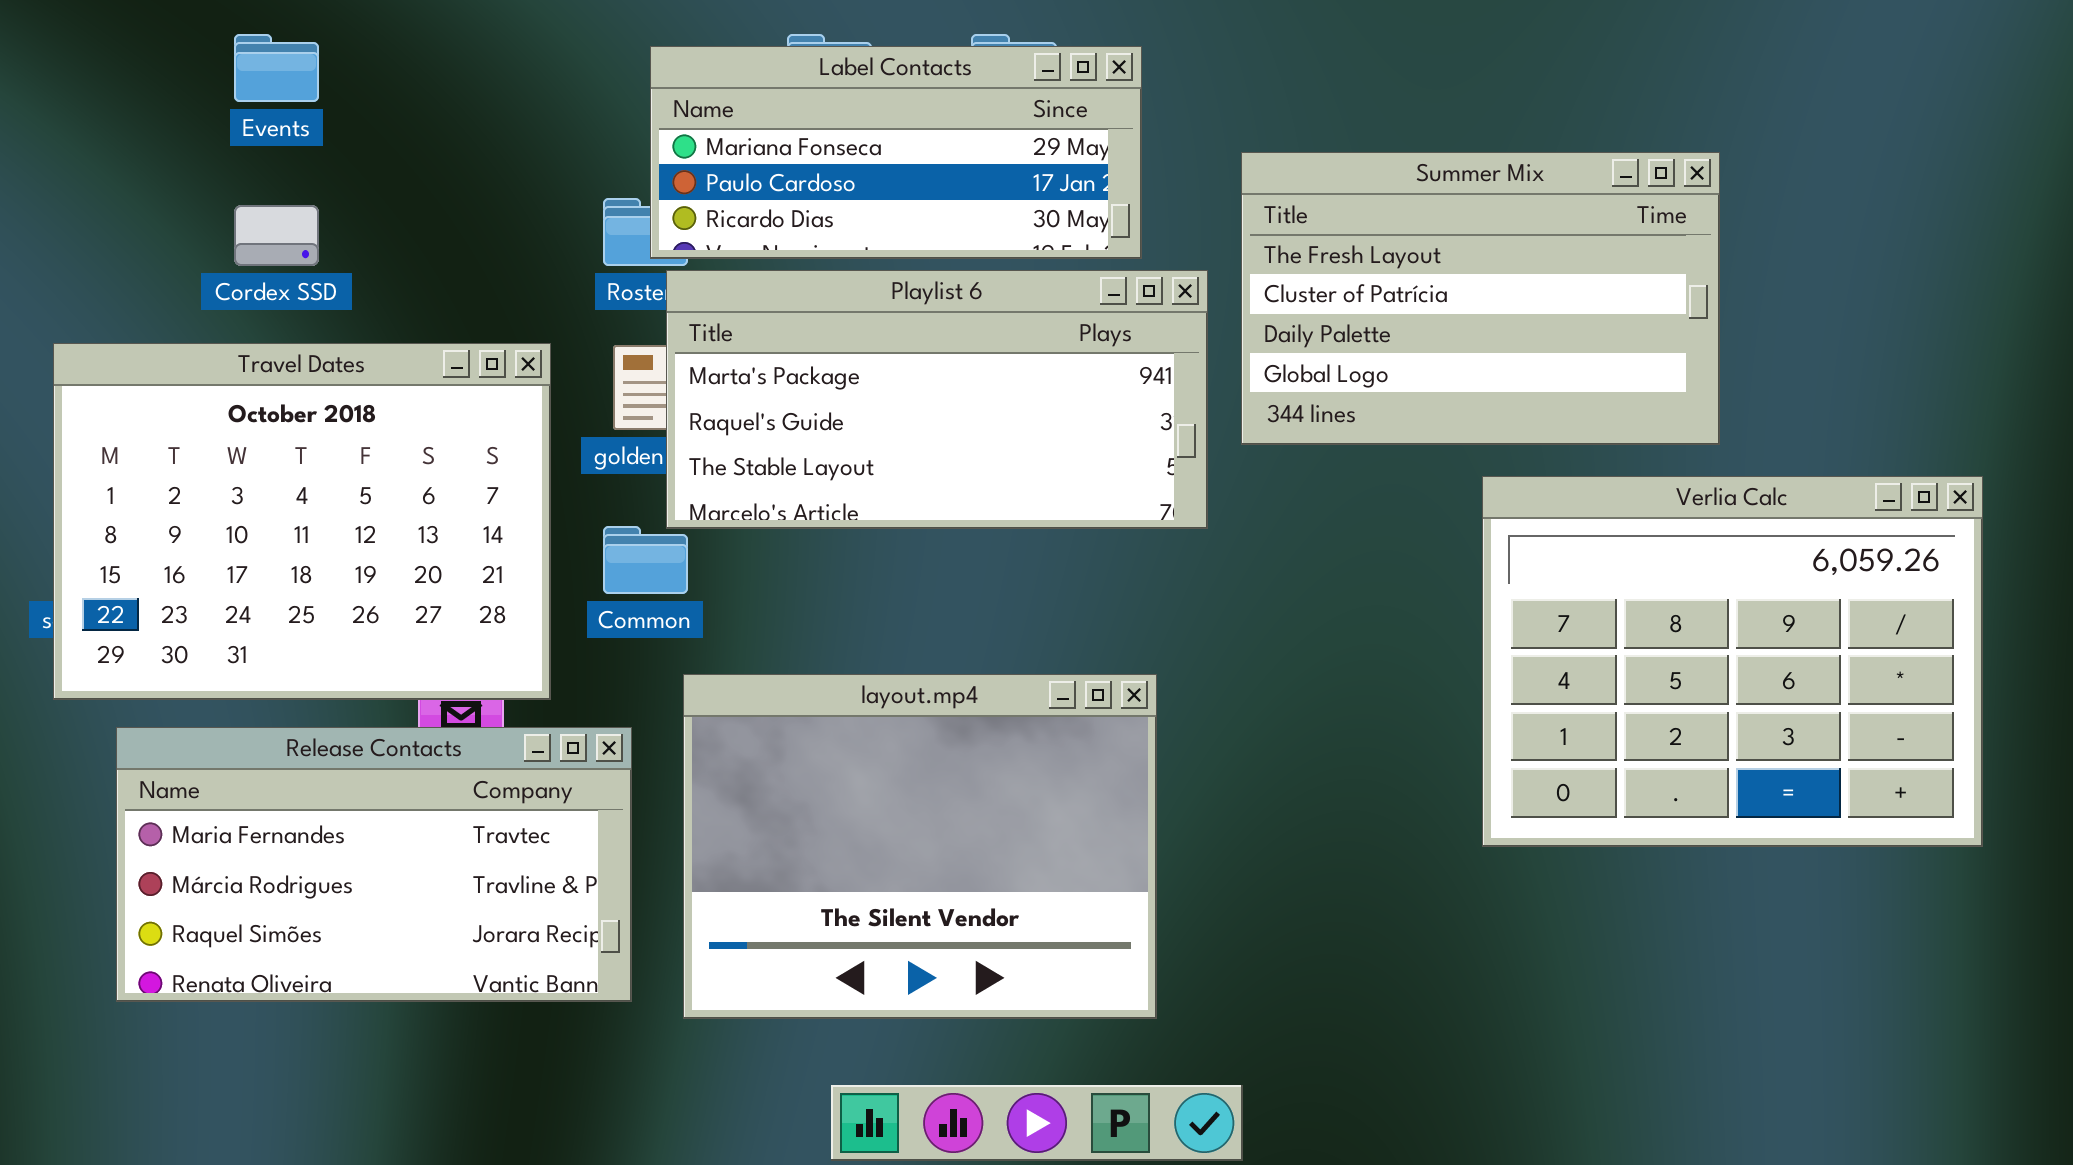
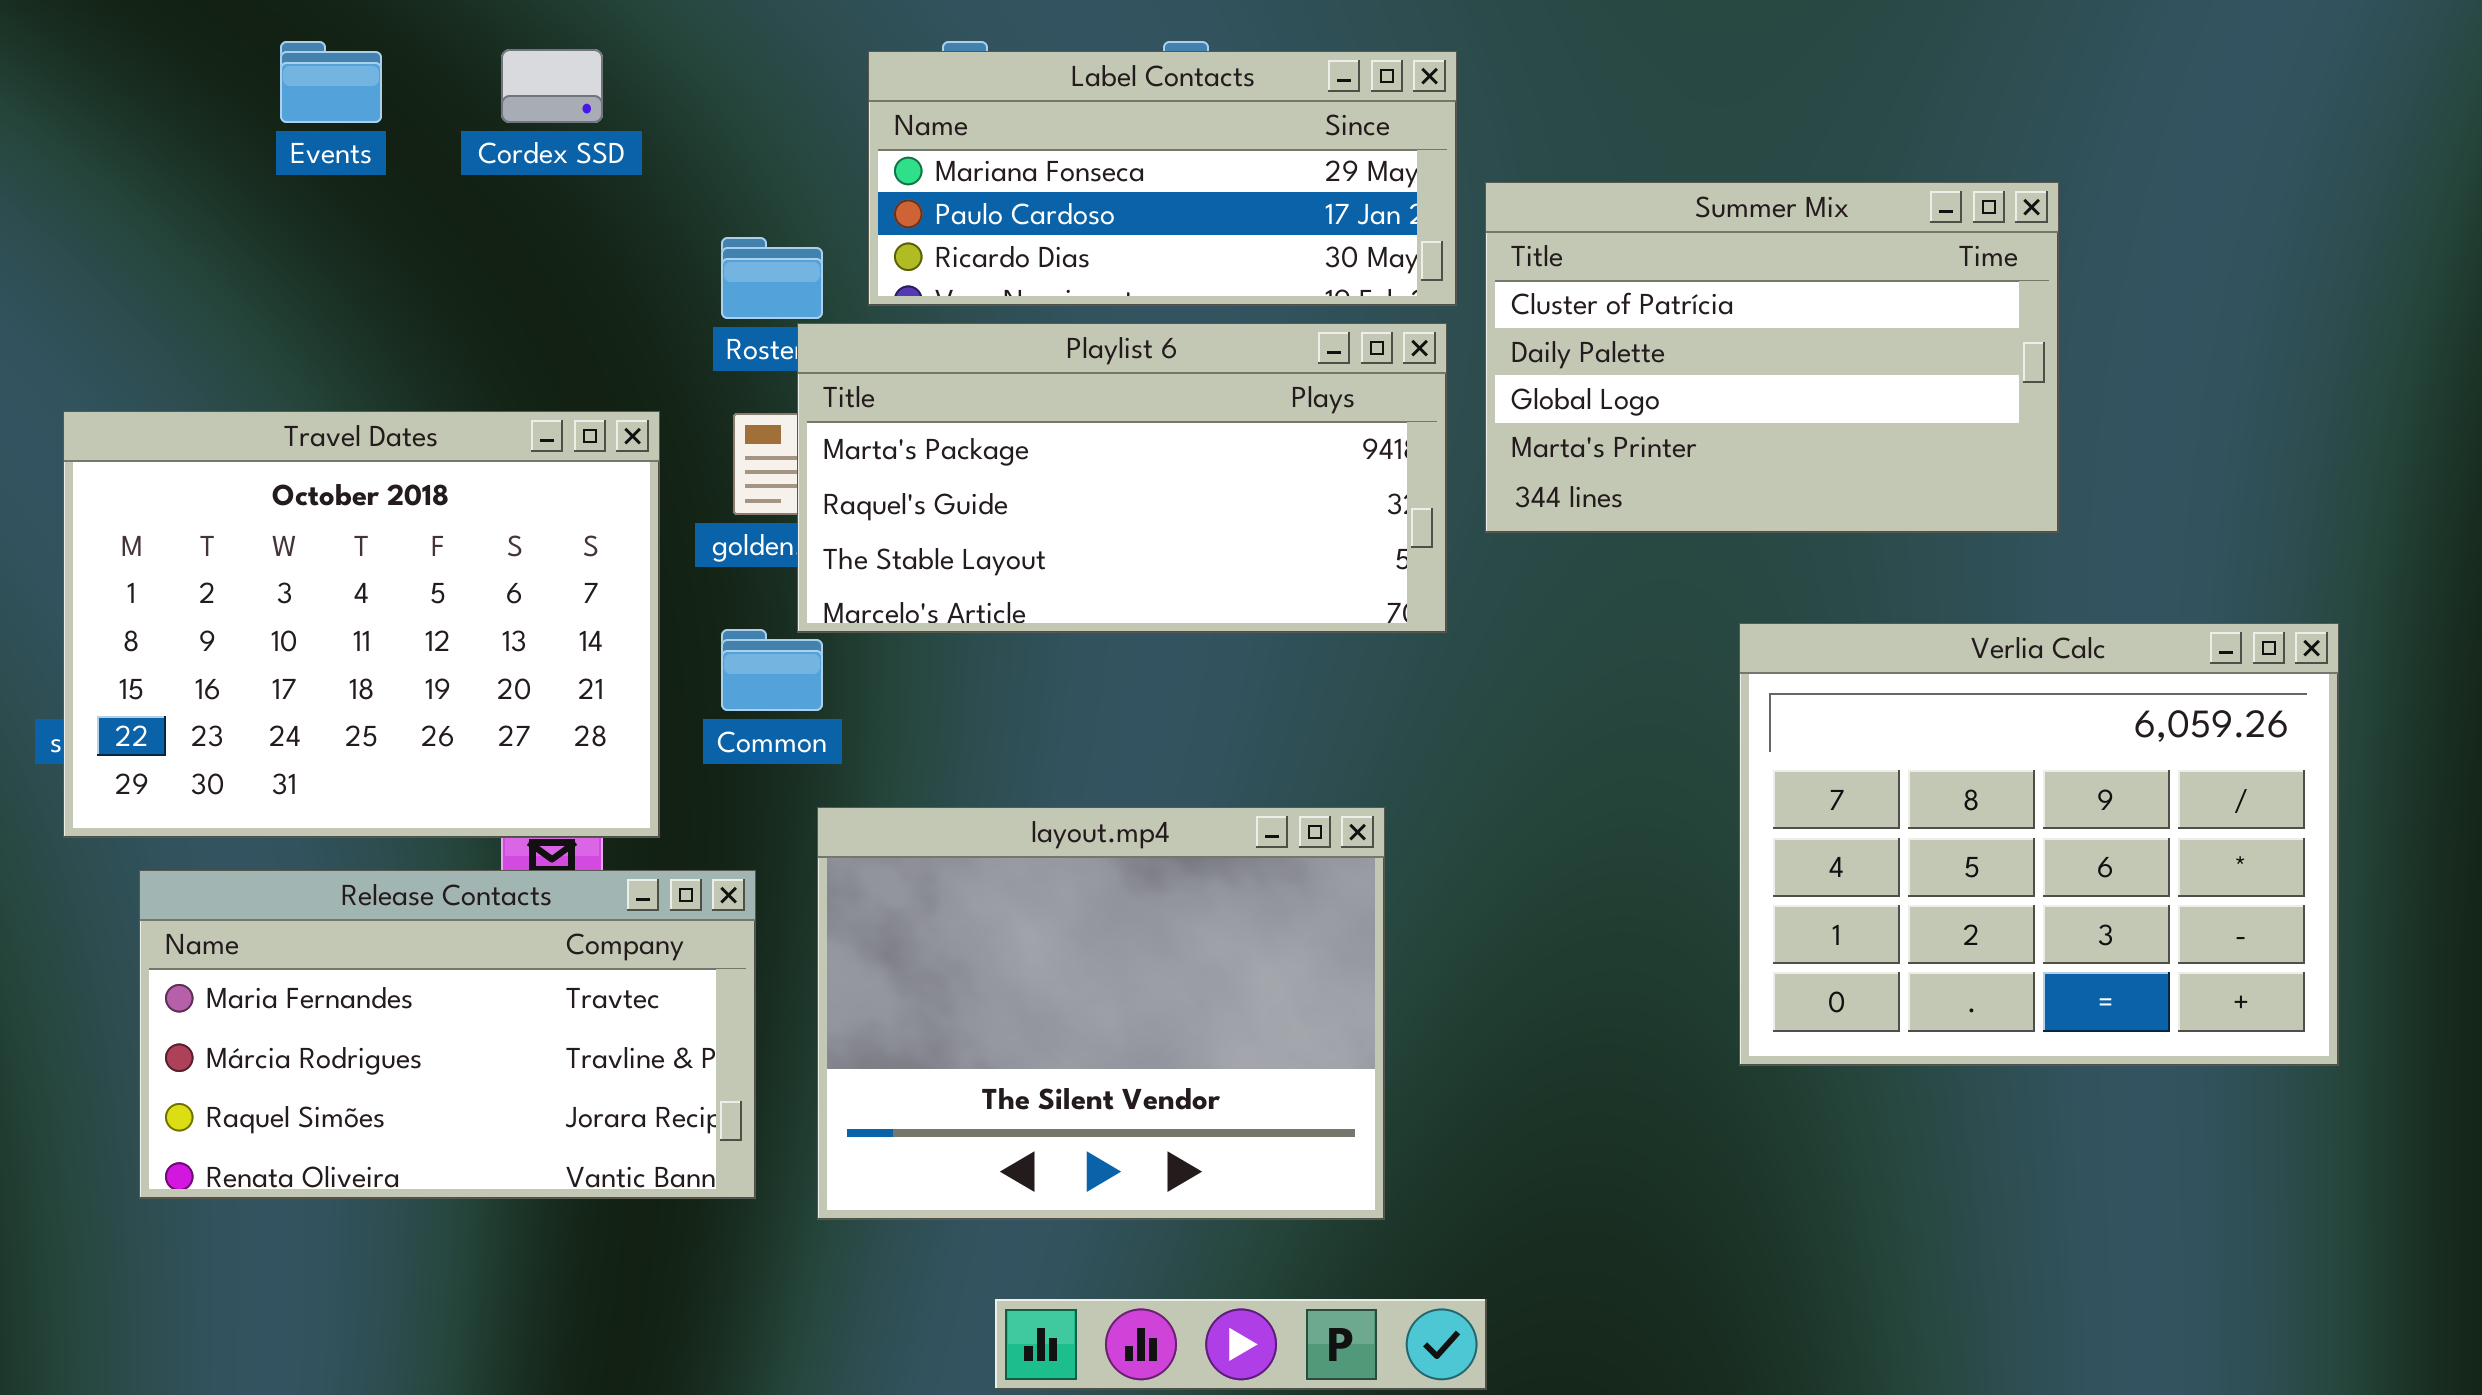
Label Contacts: [650,46,1142,259] -> [868,51,1457,306], moved
Summer Mix: [1241,152,1720,445] -> [1485,182,2059,533], scrolled down 1 row
Cordex SSD: [234,205,319,266] -> [501,49,603,123], moved
Verlia Calc: [1482,476,1983,847] -> [1739,623,2339,1066], moved

